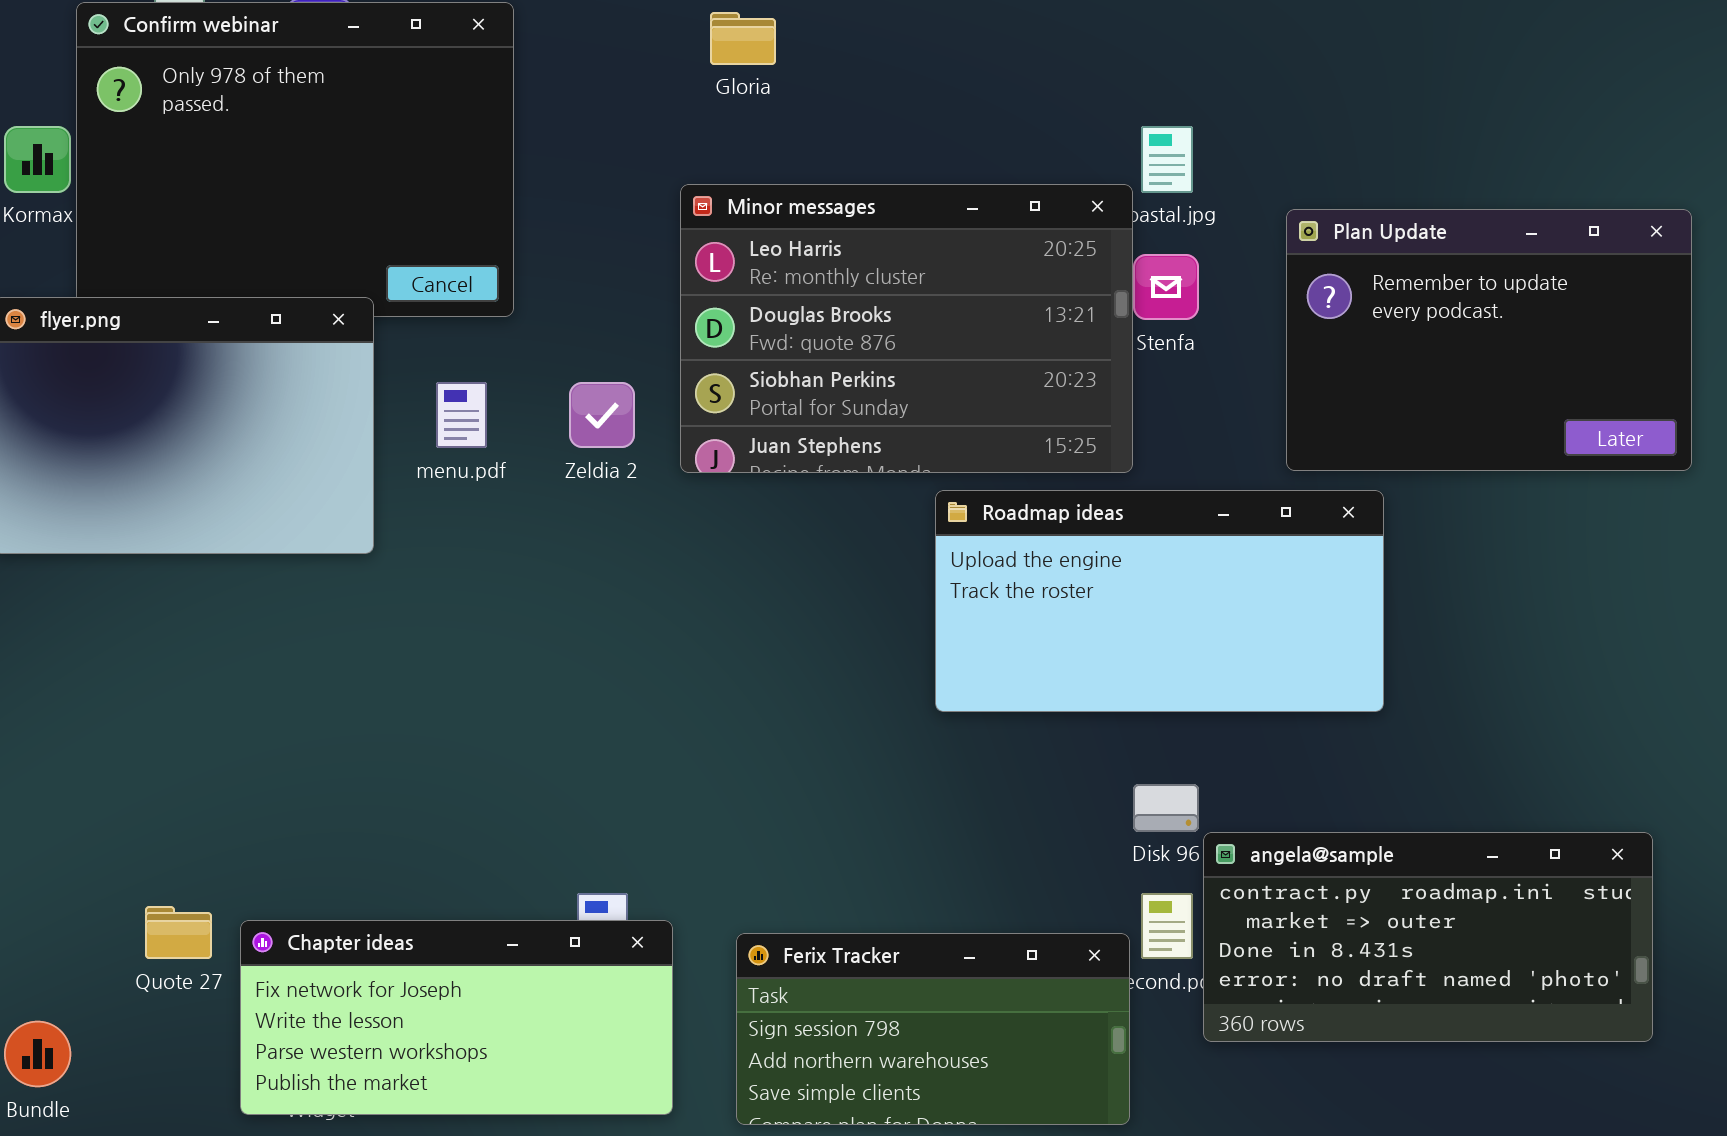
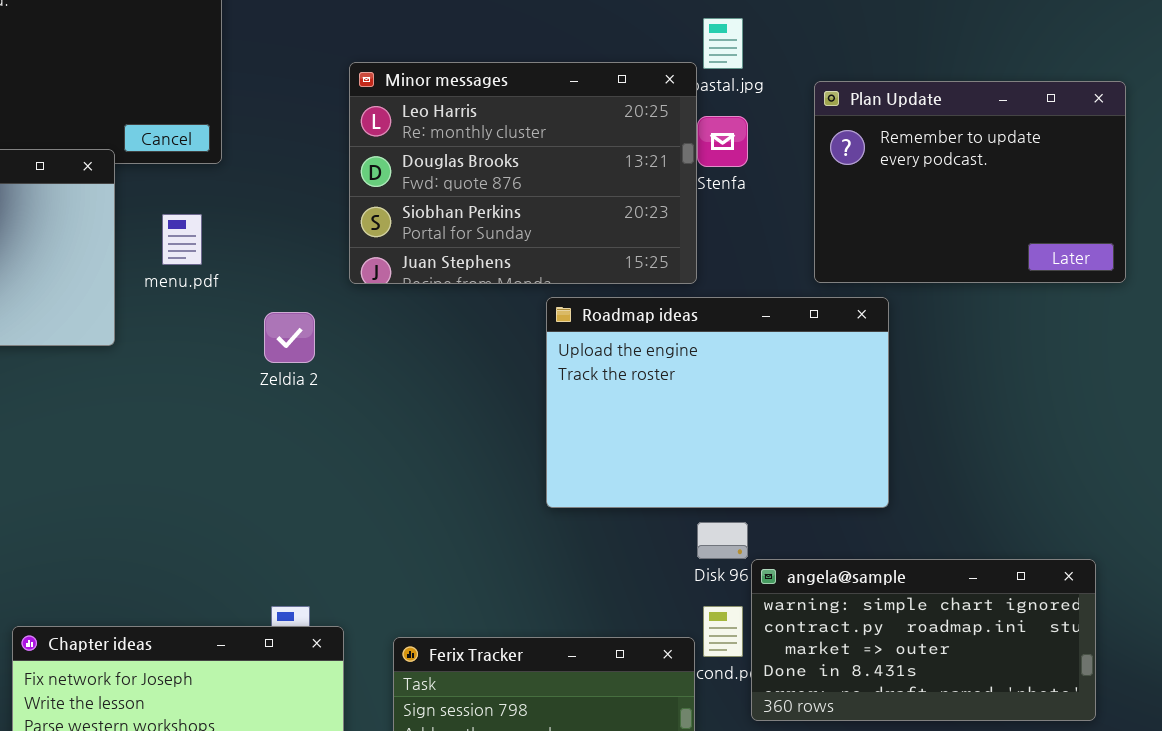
Zeldia 2: [569,382,635,448] -> [264,312,315,363], moved
Roadmap ideas: [935,490,1384,712] -> [546,297,889,508], resized
angela@sample: [1203,832,1653,1042] -> [751,559,1096,721], scrolled up 1 row

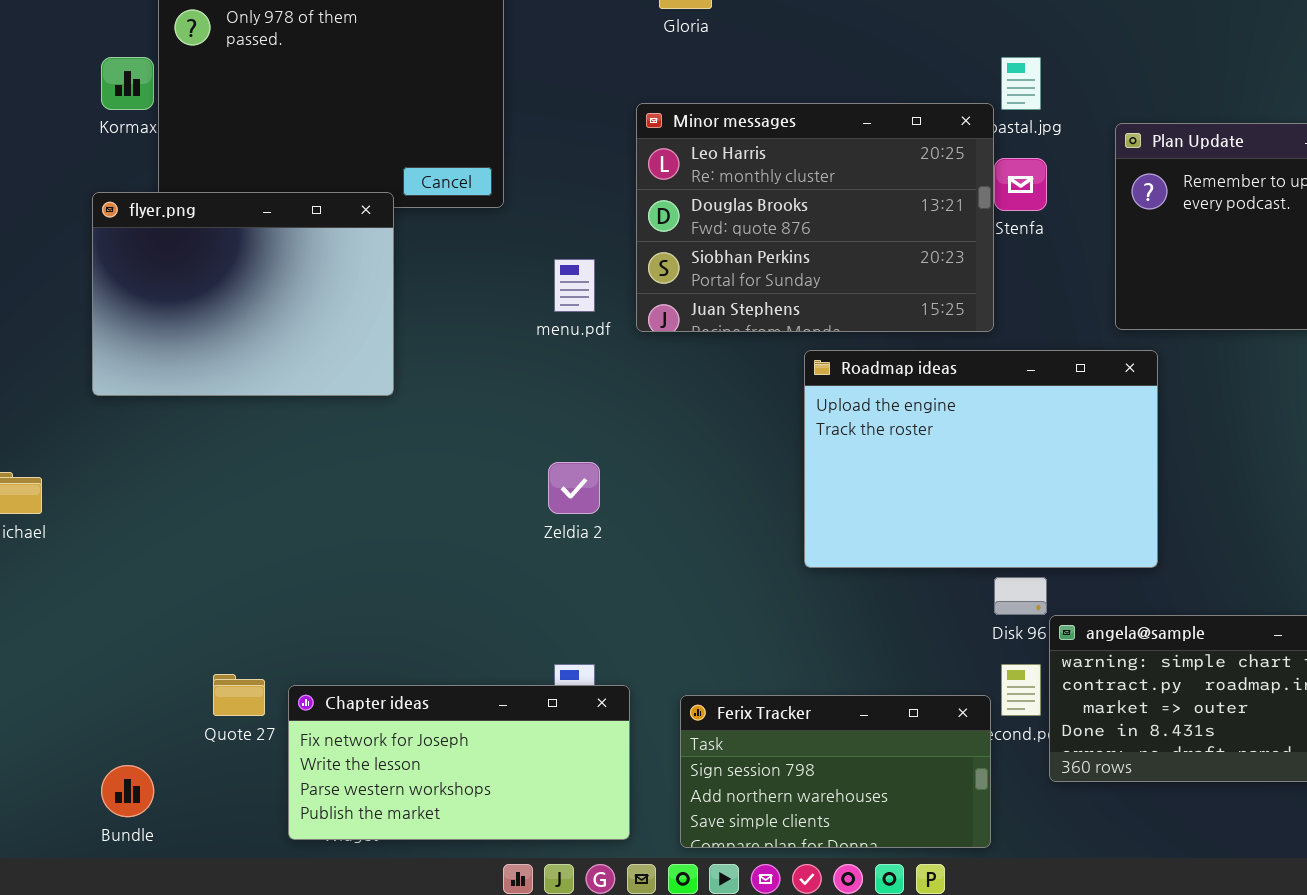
menu.pdf: [162,214,202,265] -> [554,259,595,312], moved
Roadmap ideas: [546,297,889,508] -> [804,350,1158,568], moved
Zeldia 2: [264,312,315,363] -> [548,462,600,514], moved

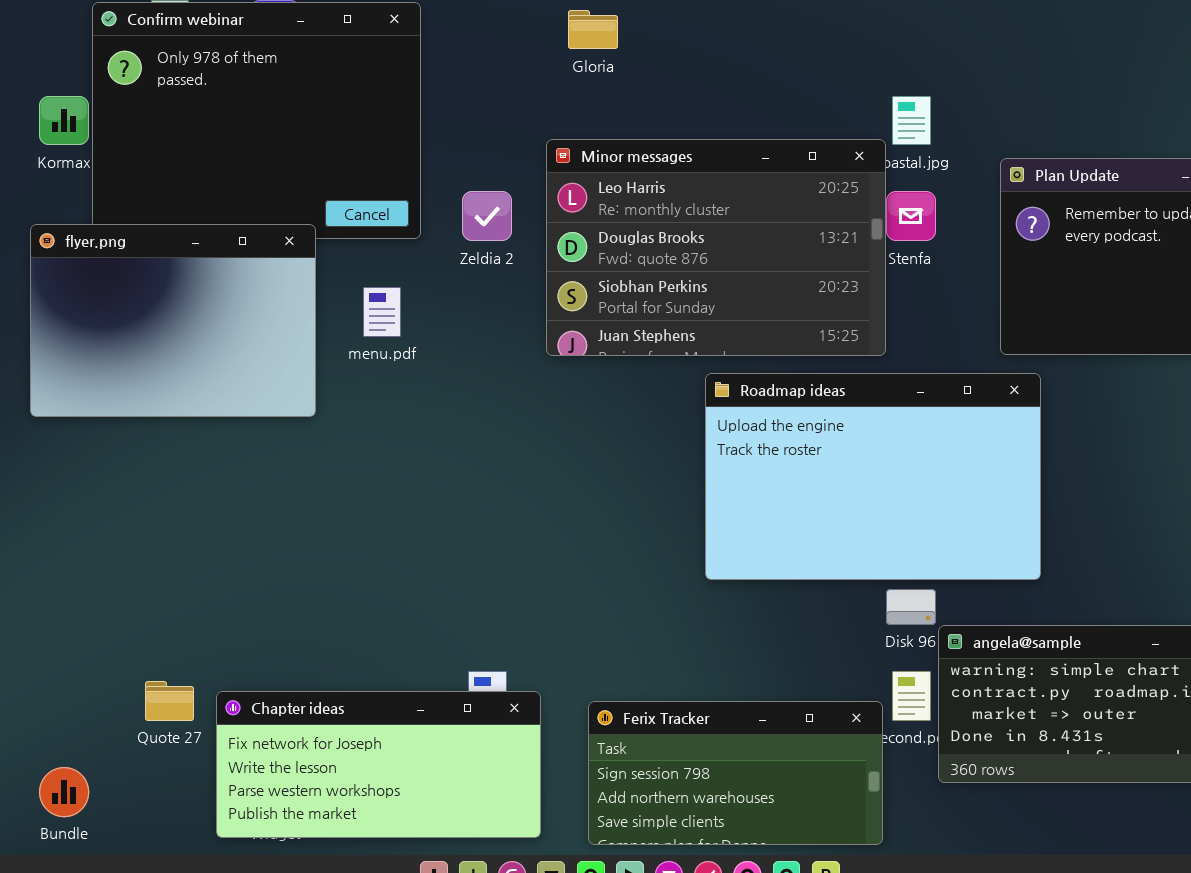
menu.pdf: [554,259,595,312] -> [363,287,401,337], moved
Zeldia 2: [548,462,600,514] -> [462,191,512,241], moved

